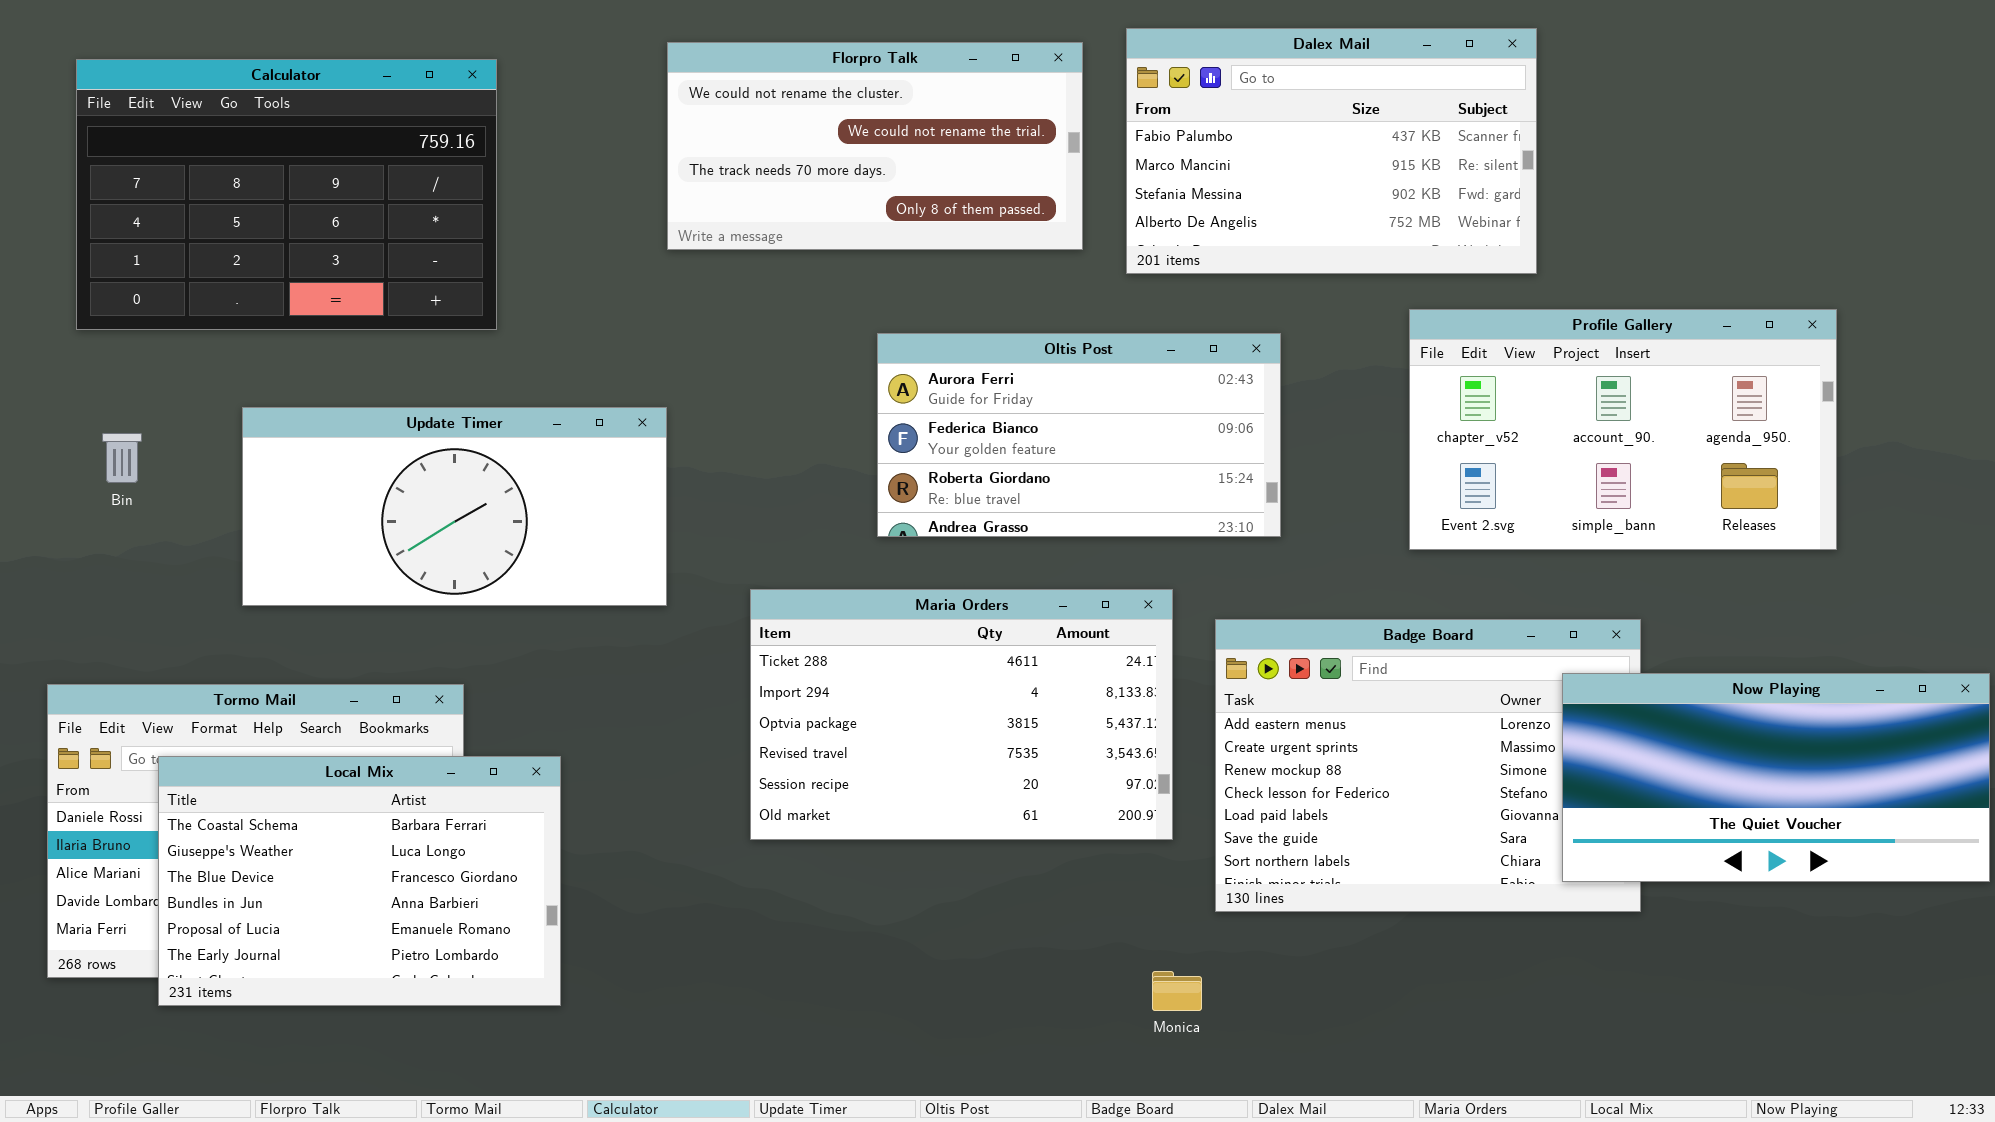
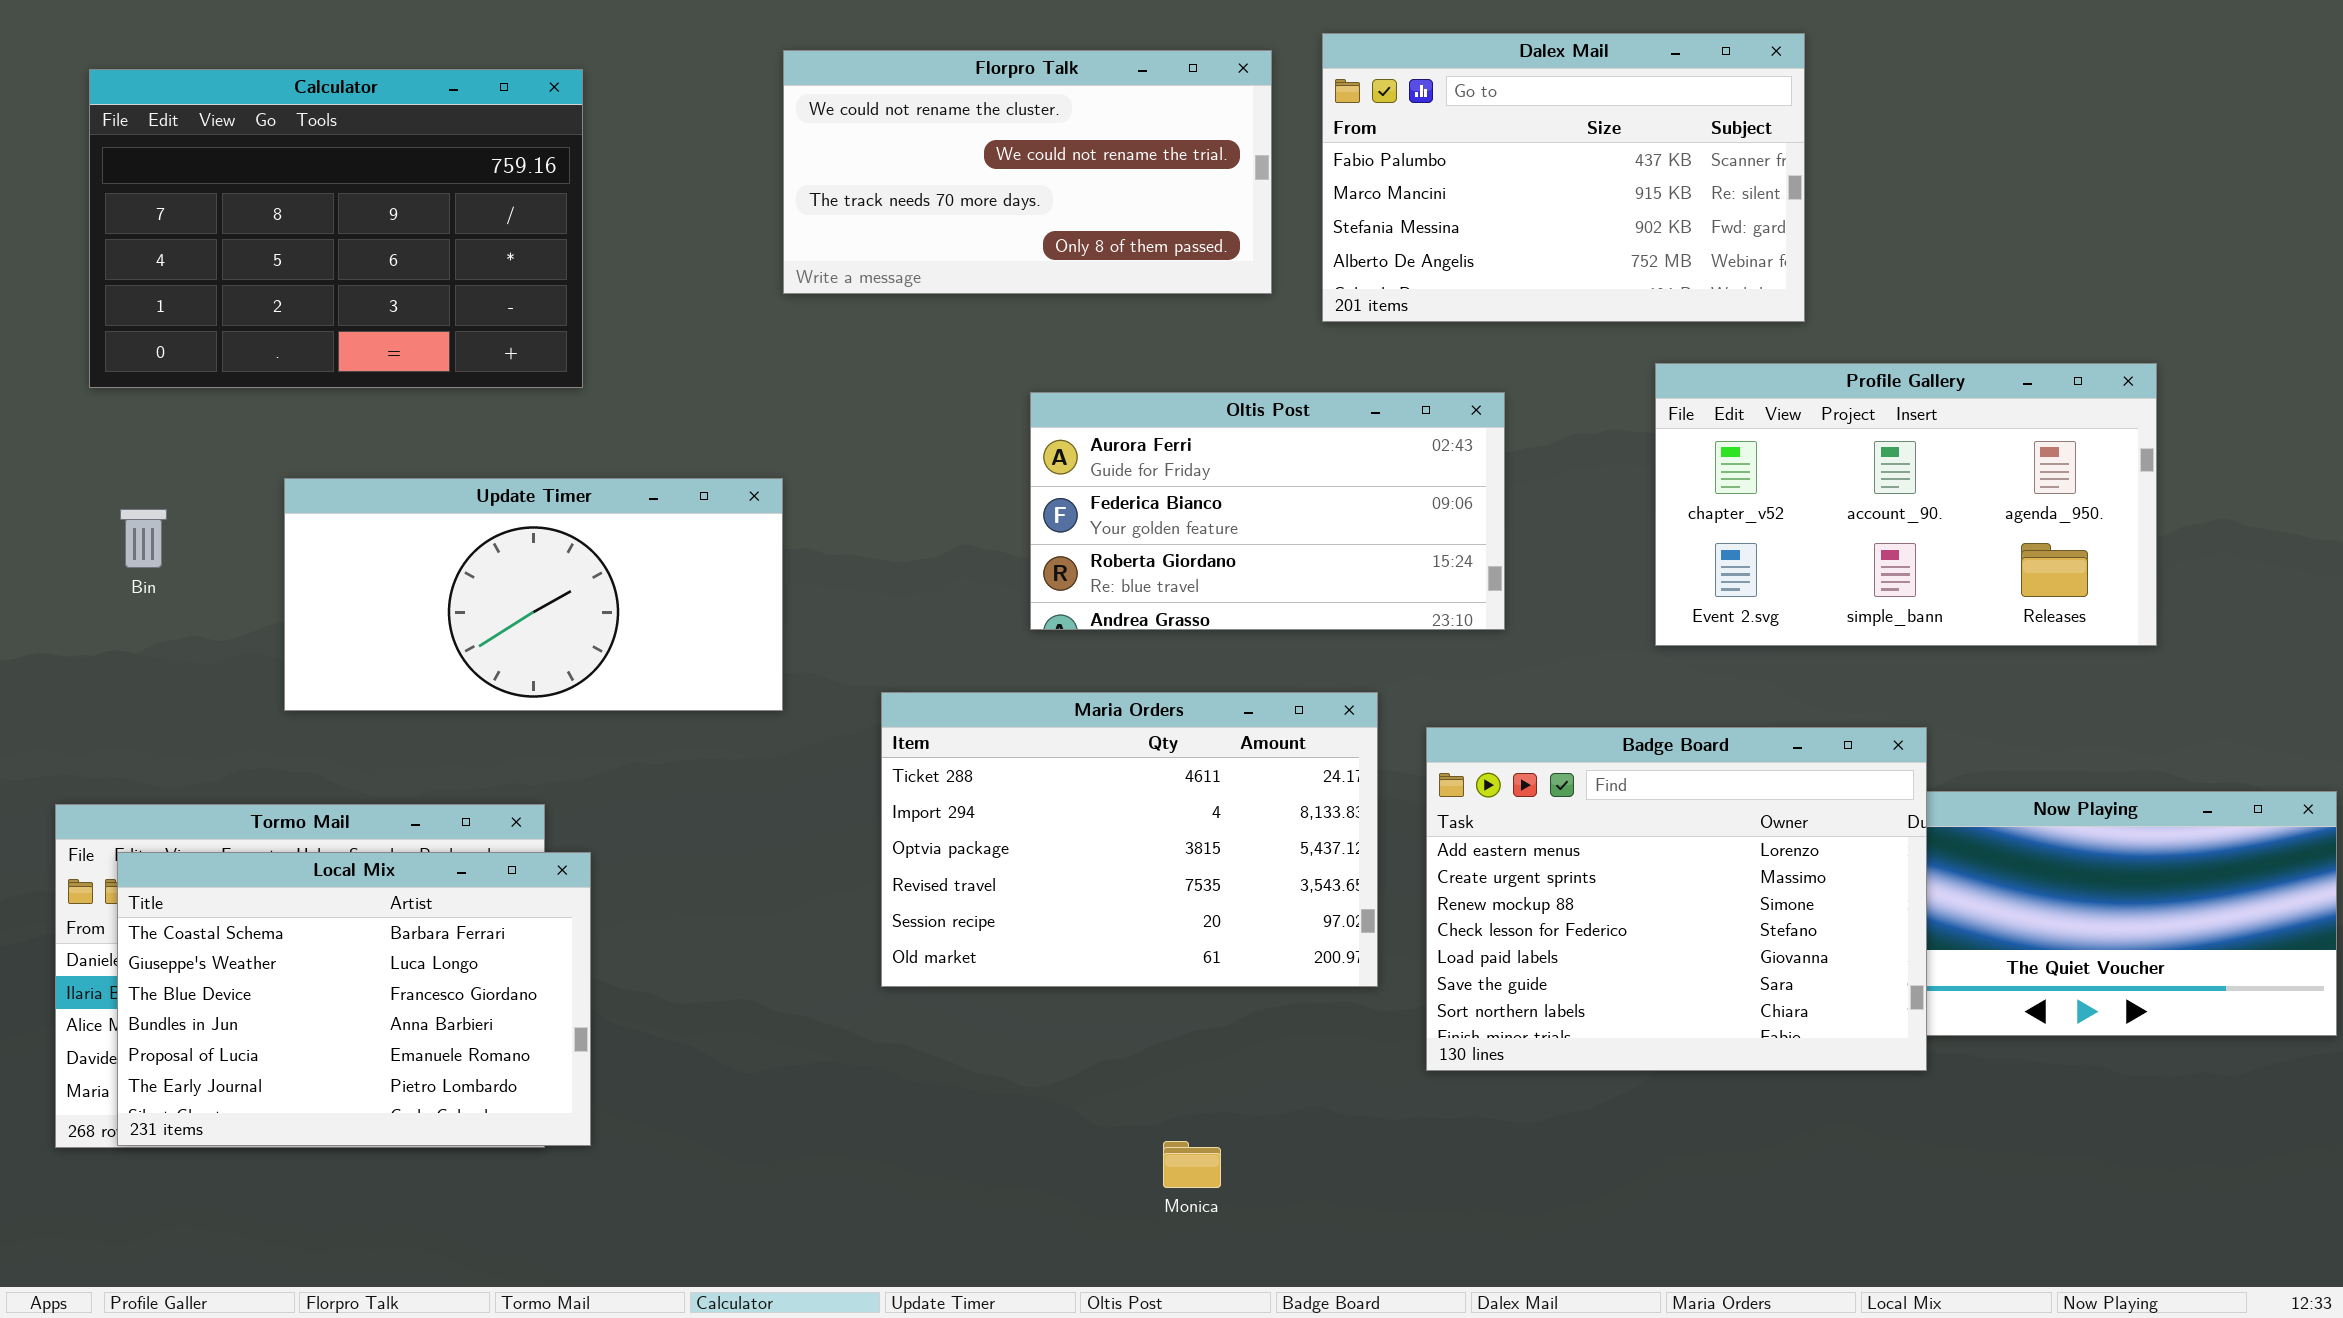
Badge Board: [1215,619,1641,912] -> [1426,727,1927,1071], raised
Local Mix: [158,756,561,1006] -> [117,852,591,1146], moved
Monica: [1152,971,1202,1011] -> [1163,1141,1221,1188], moved

